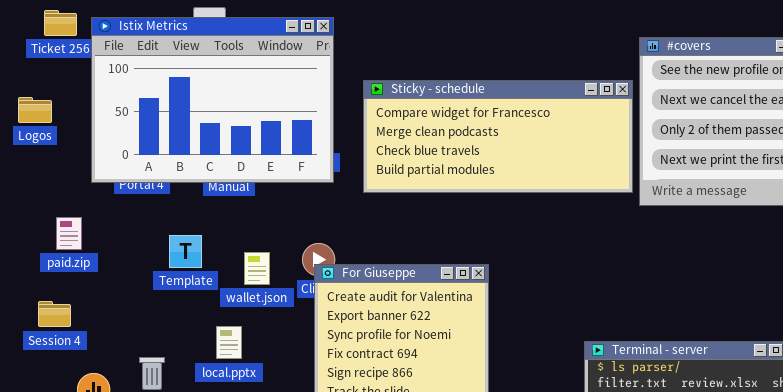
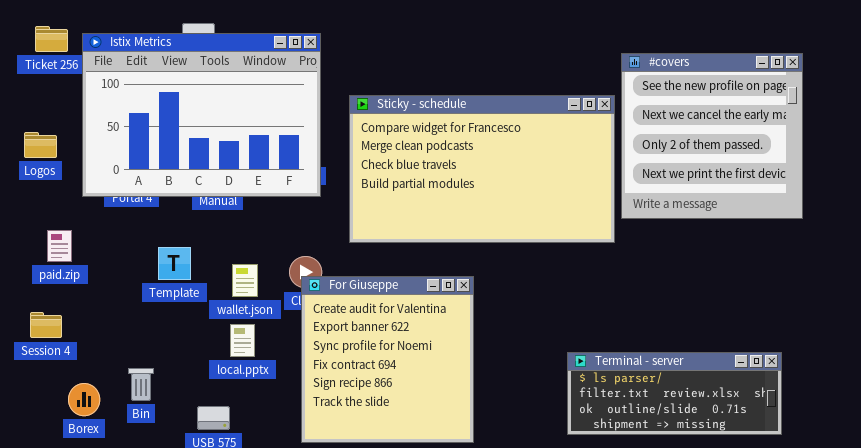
Sticky - schedule: [363,80,633,193] -> [349,95,615,243], resized
Logos: [18,97,52,123] -> [24,132,57,158], moved
local.pptx: [216,326,242,359] -> [230,324,255,357], moved

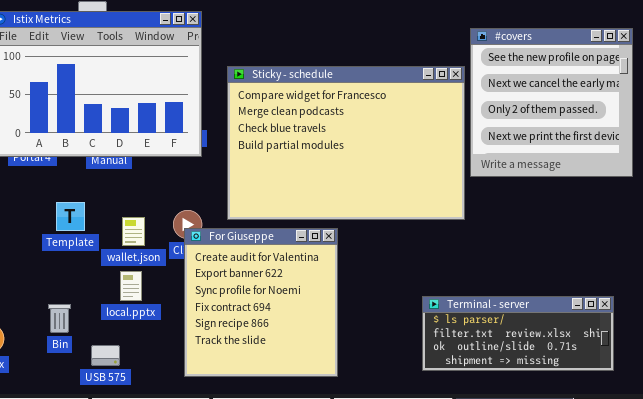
Sticky - schedule: [349,95,615,243] -> [227,66,465,220], resized
Bin: [128,368,154,401] -> [48,304,71,333], moved

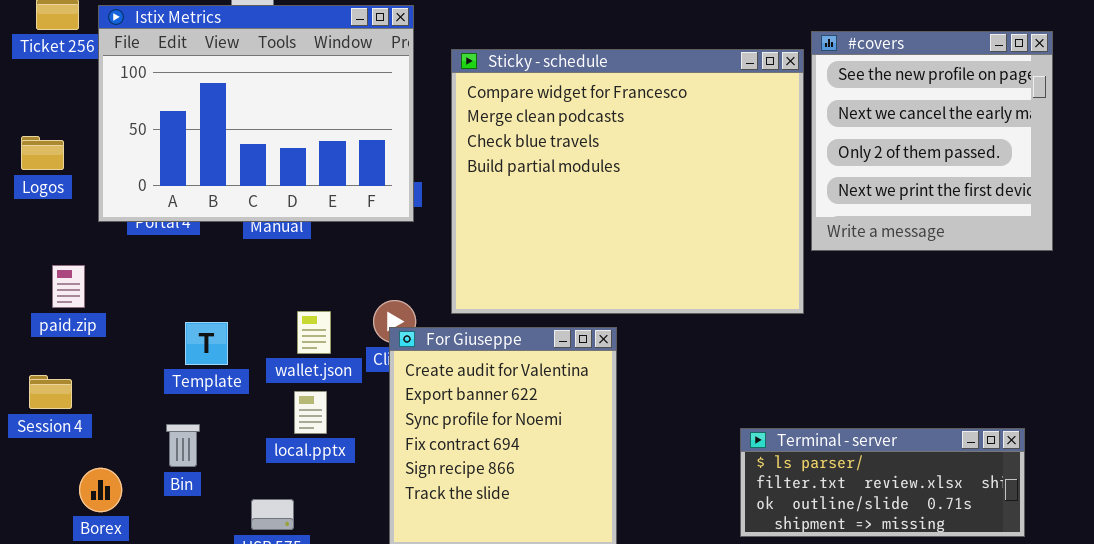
Sticky - schedule: [227,66,465,220] -> [451,49,804,314], resized
Template: [56,202,85,231] -> [185,322,228,365], moved
Bin: [48,304,71,333] -> [166,424,200,467], moved

